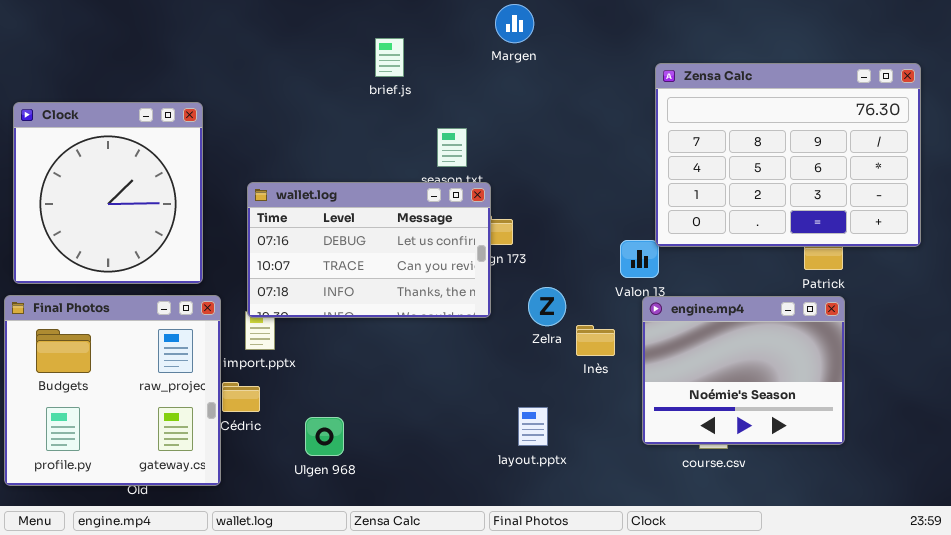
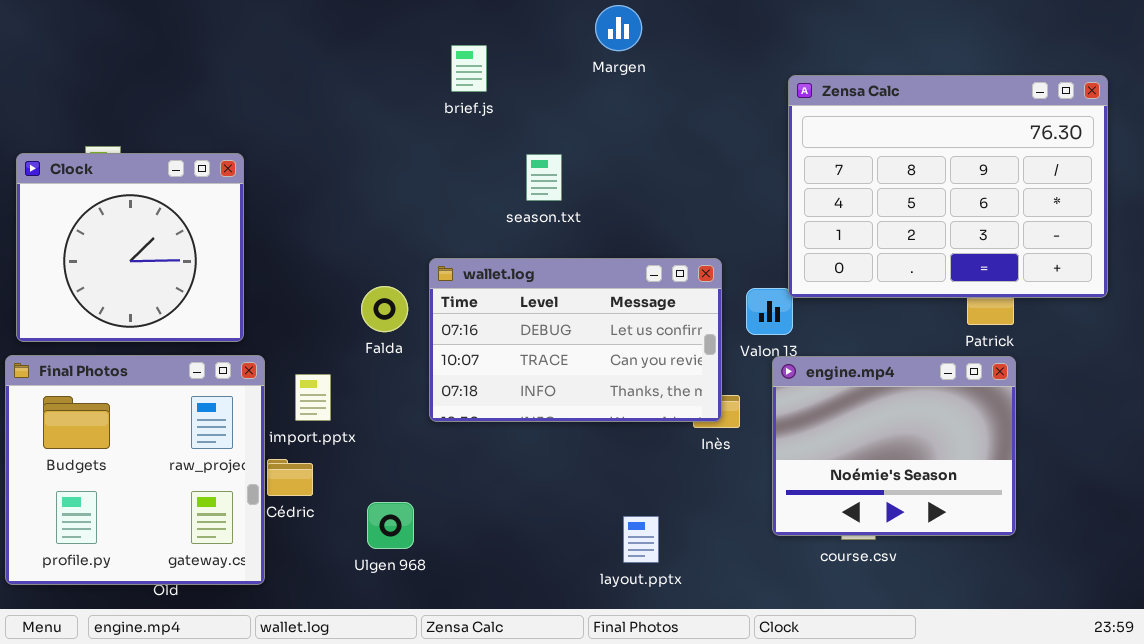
Clock: [13,102,203,284] -> [16,153,244,342], resized
wallet.log: [247,182,491,318] -> [429,258,722,422], moved
layout.pptx: [518,407,548,446] -> [623,516,659,563], moved

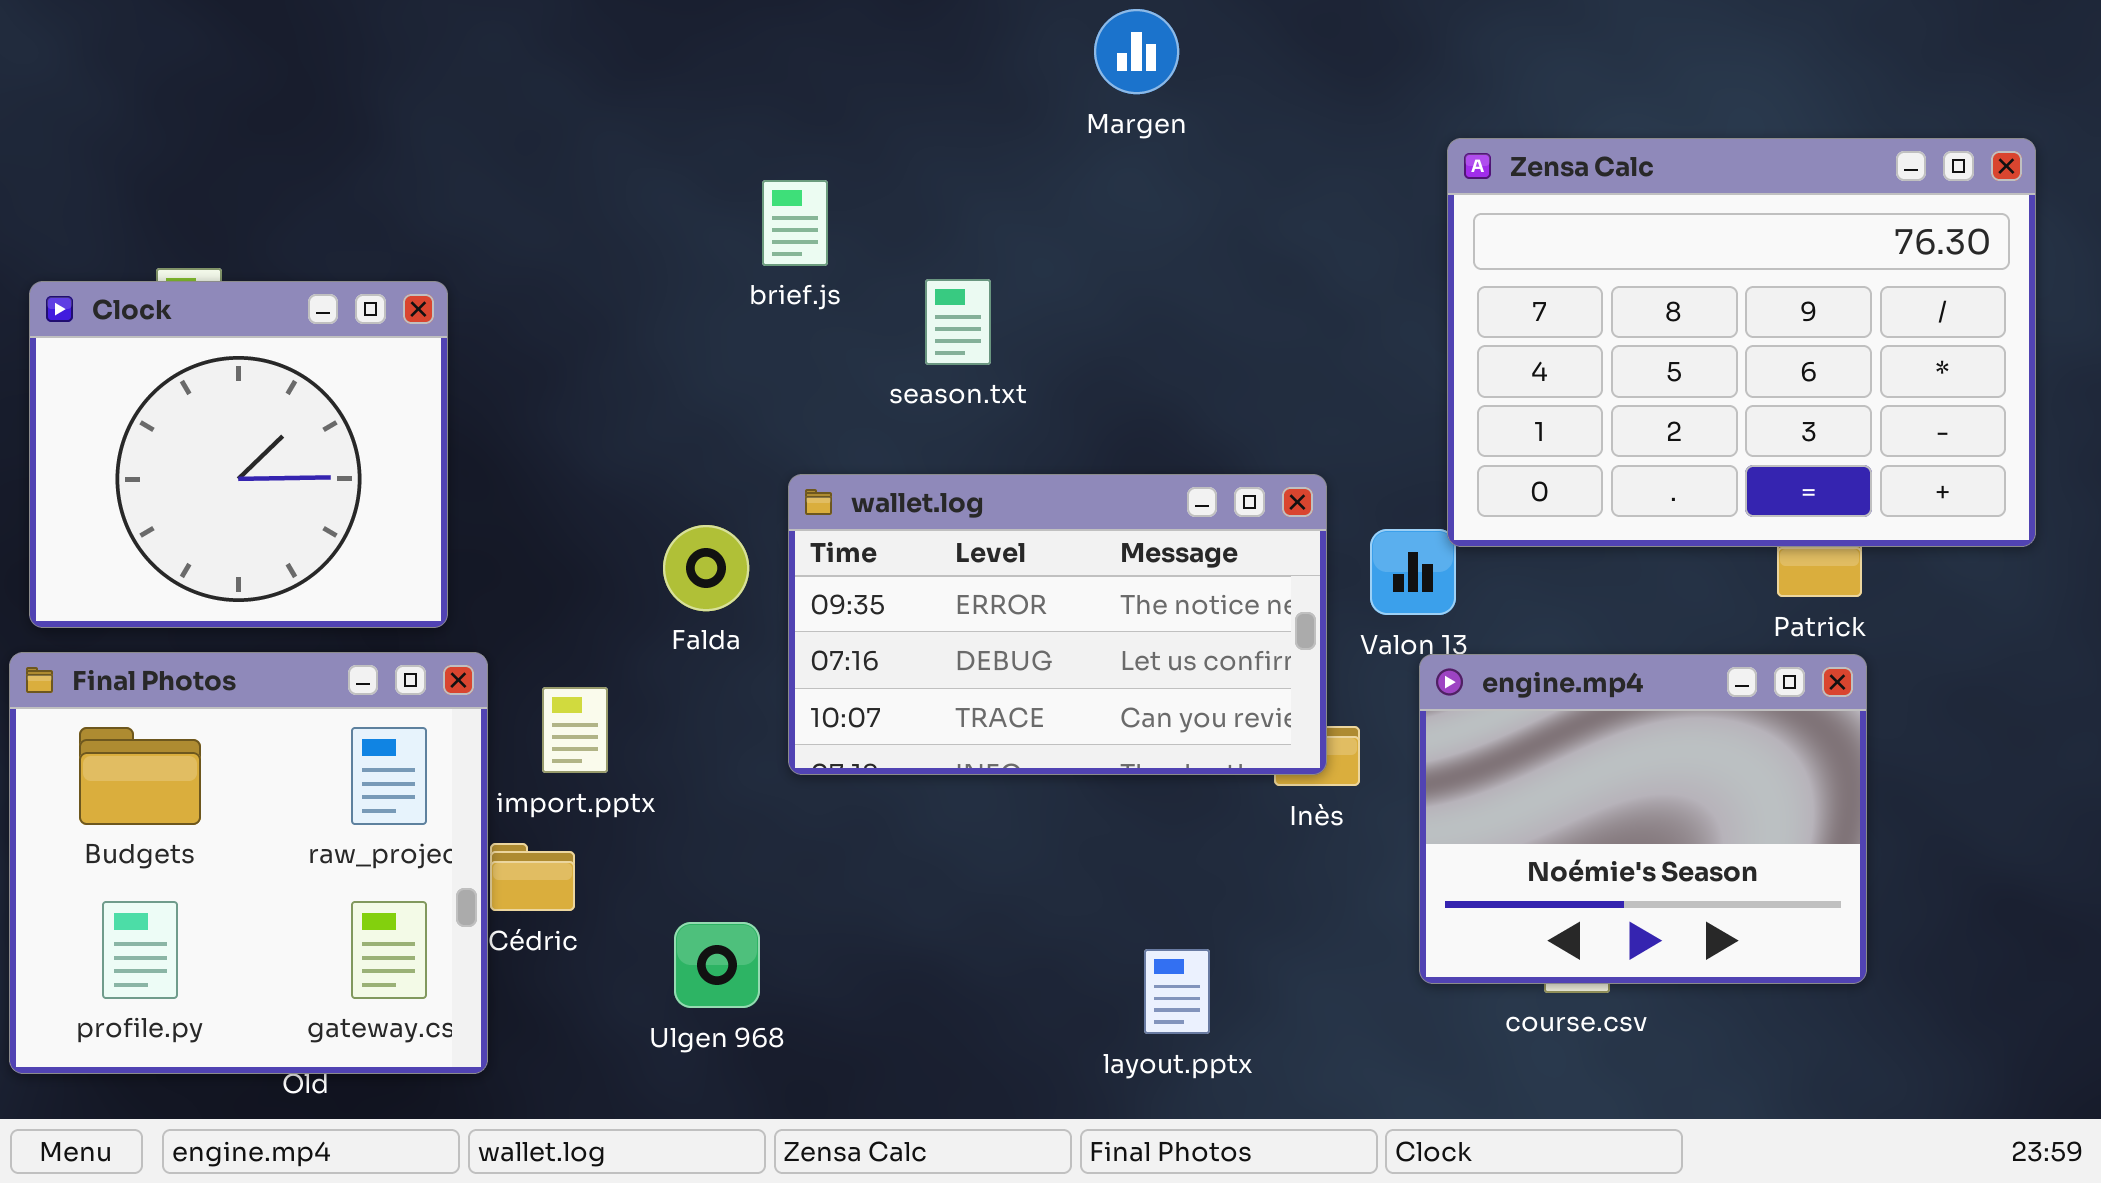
brief.js: [451,45,487,92] -> [762,180,828,266], moved
season.txt: [526,154,562,201] -> [925,279,991,365], moved
wallet.log: [429,258,722,422] -> [788,474,1327,775], scrolled up 1 row

